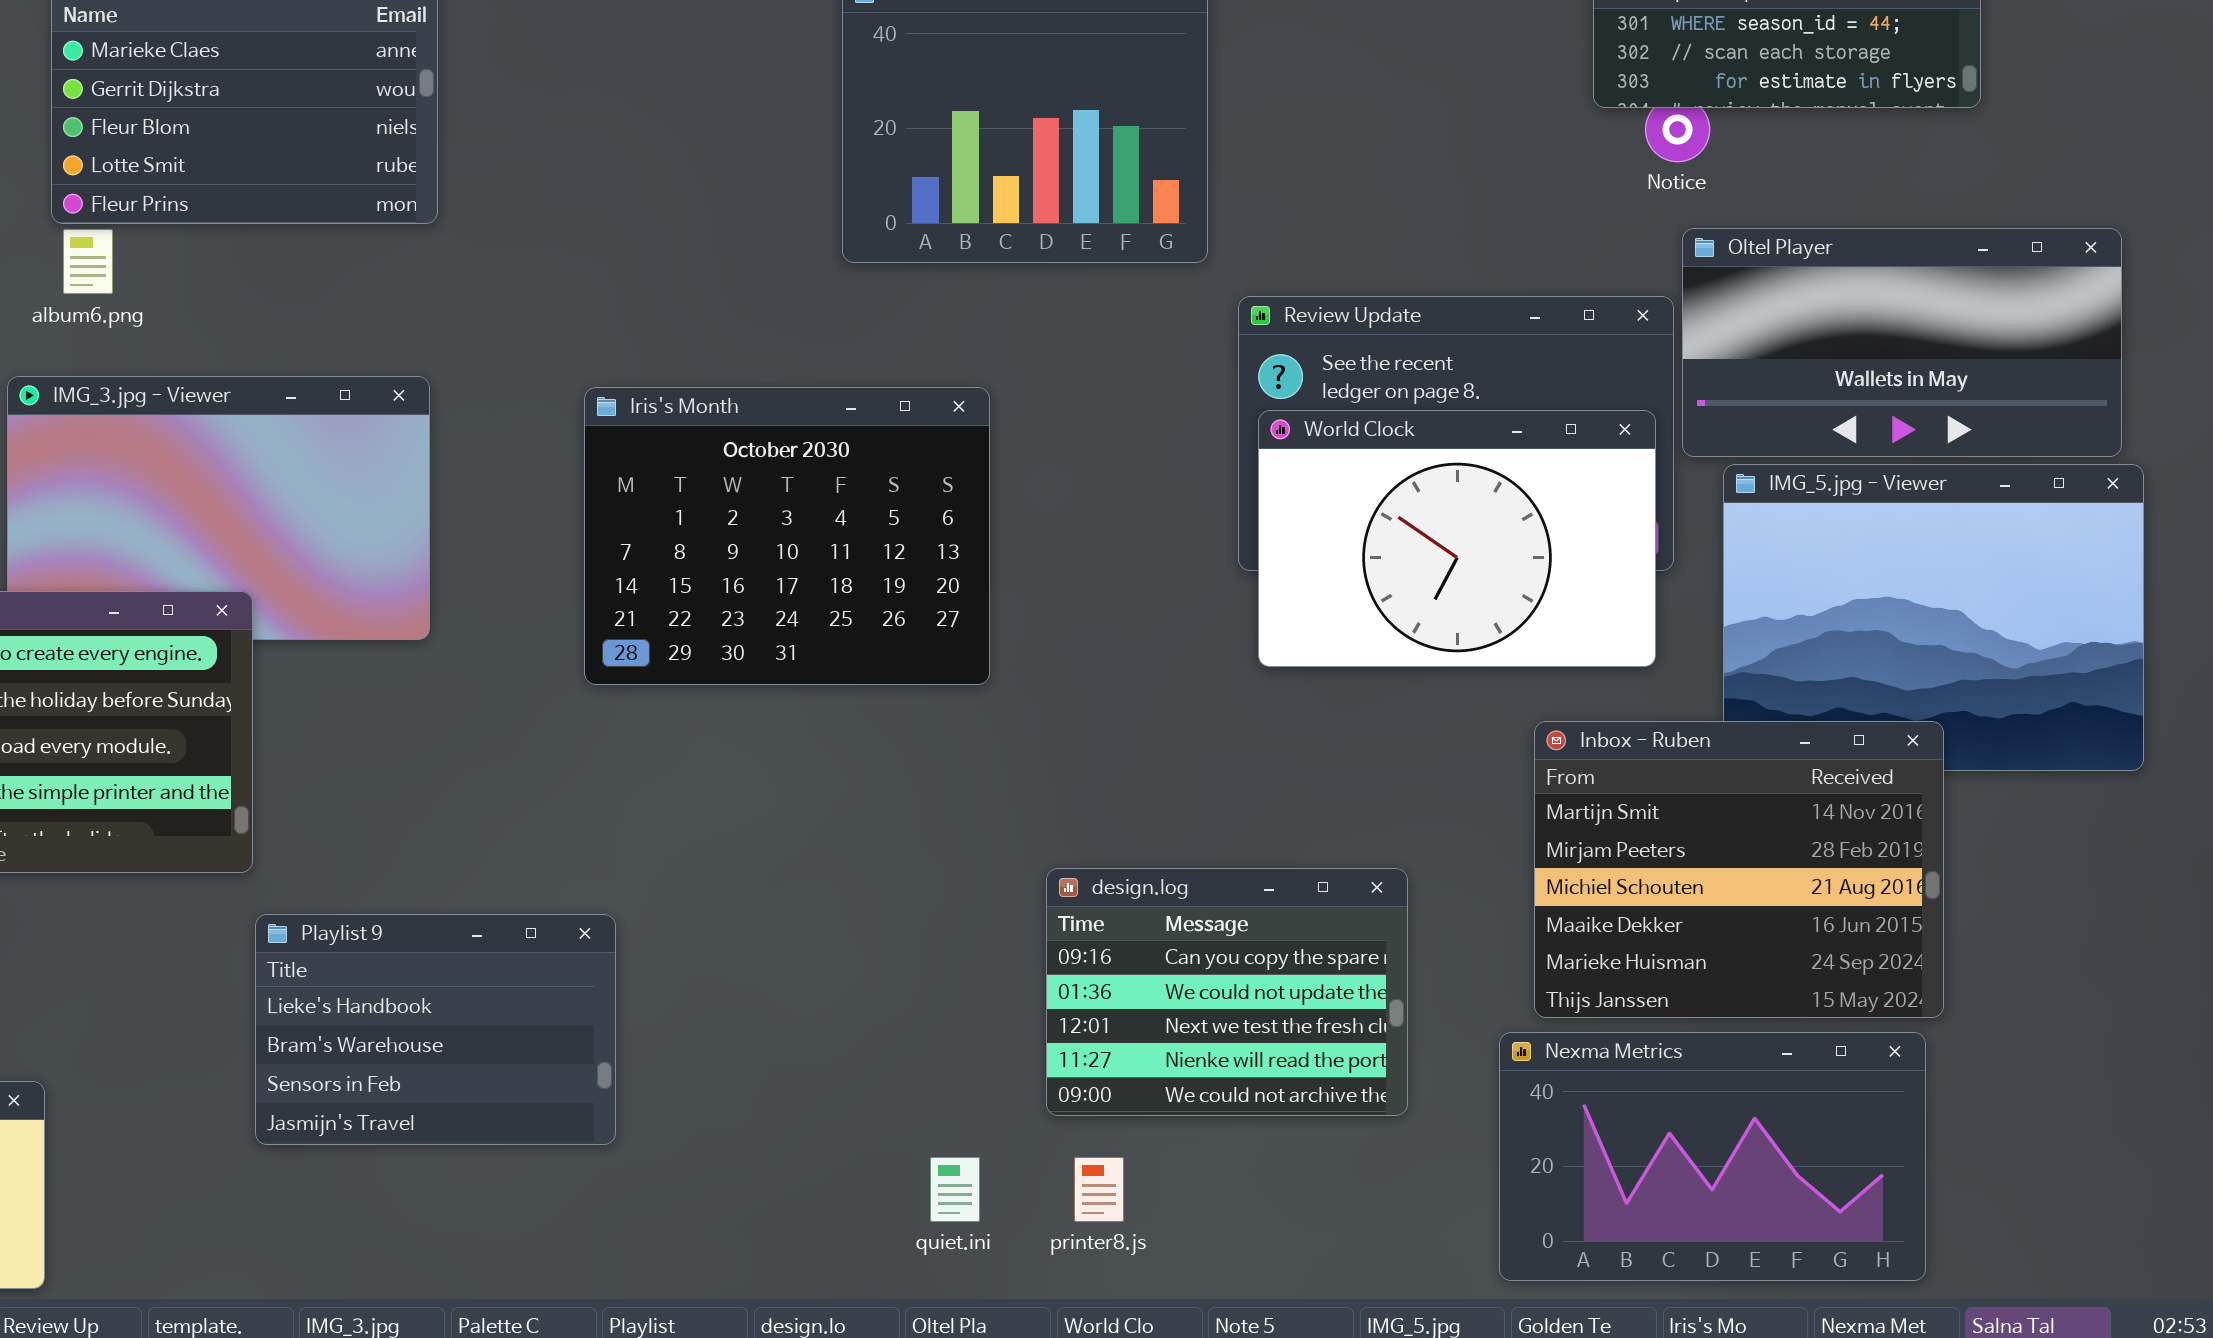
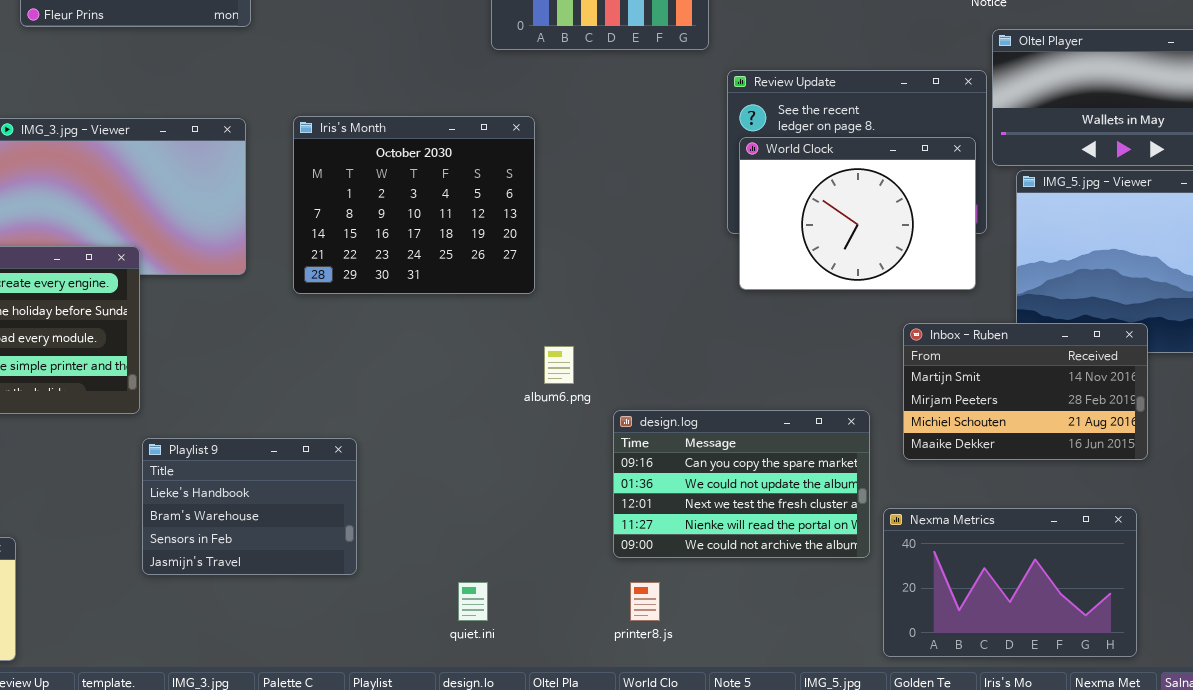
album6.png: [63,229,113,294] -> [544,346,574,384], moved
Iris's Month: [584,387,990,685] -> [293,116,535,294], moved
Inbox - Ruben: [1534,721,1944,1018] -> [903,323,1148,460], resized
design.log: [1046,868,1408,1116] -> [613,410,870,558], resized
quiet.ini: [930,1157,980,1222] -> [458,582,488,621], moved

